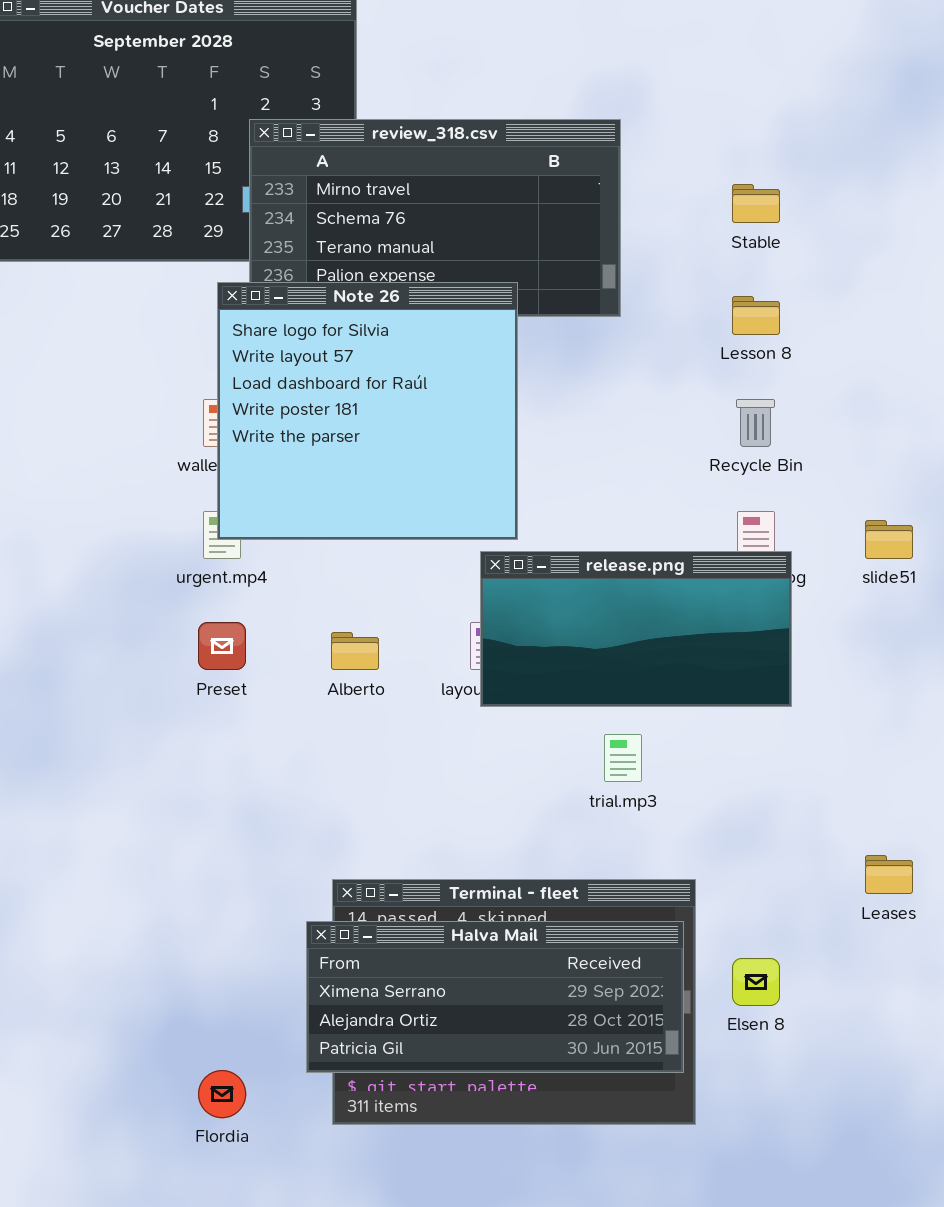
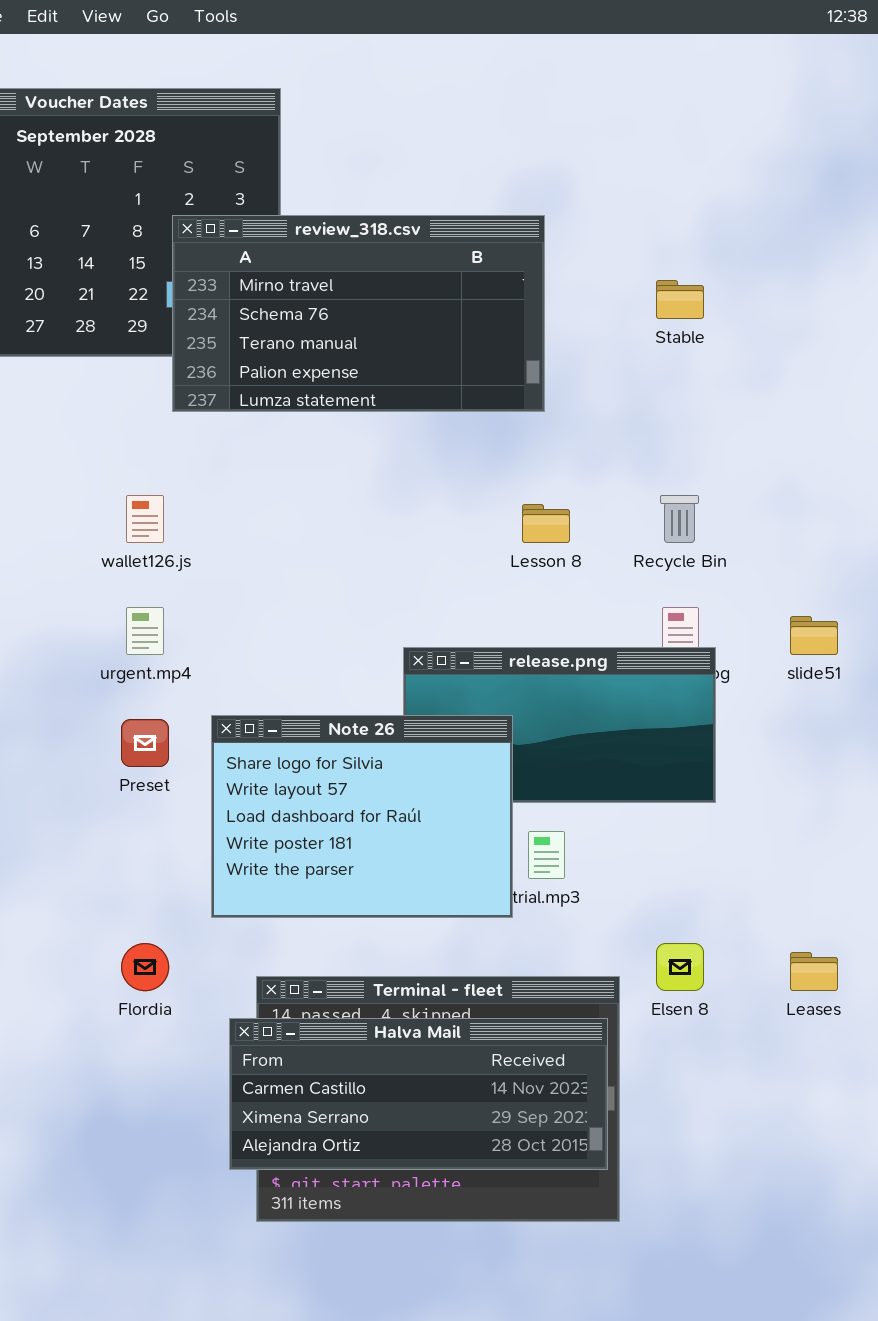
Note 26: [217,282,518,540] -> [211,715,513,918], moved, resized
Lesson 8: [732,296,780,335] -> [522,504,570,543], moved
Halva Mail: [306,921,684,1073] -> [229,1018,608,1170], scrolled up 1 row
Elsen 8: [732,958,780,1006] -> [656,943,704,991], moved
Flordia: [198,1070,246,1118] -> [121,943,169,991], moved

